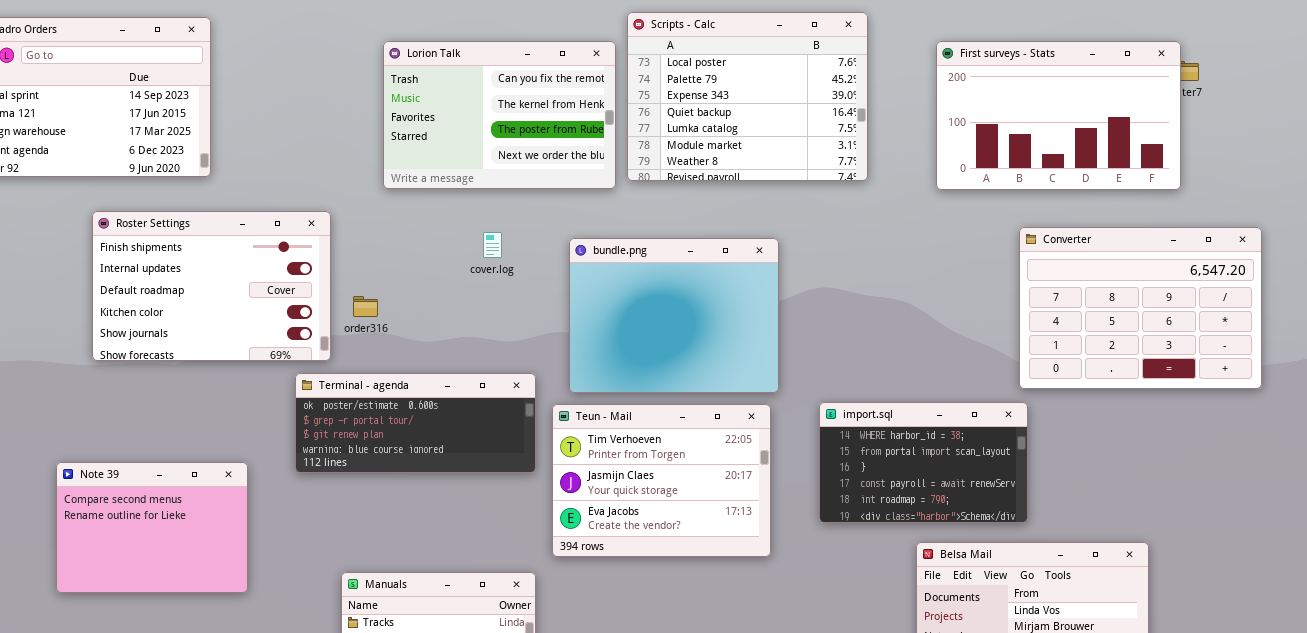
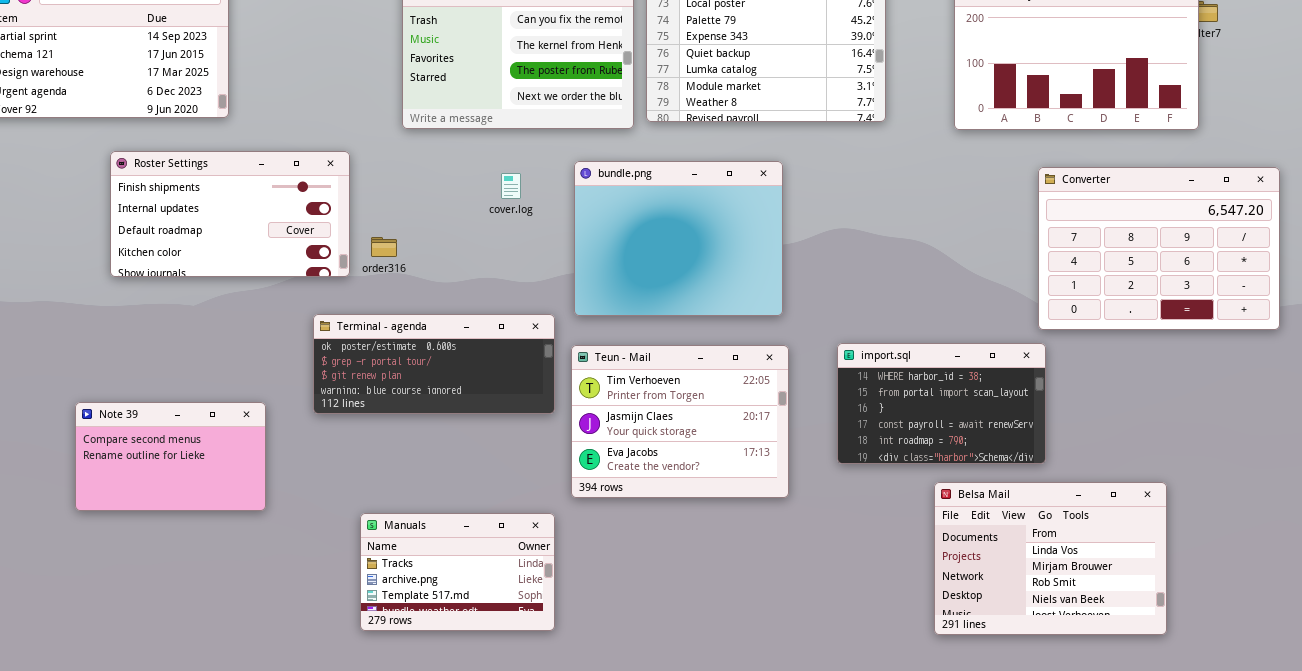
Roster Settings: [92,211,331,361] -> [110,151,350,277], resized
bundle.png: [569,238,779,393] -> [574,161,783,316], moved
Note 39: [56,462,248,593] -> [75,402,266,511], resized

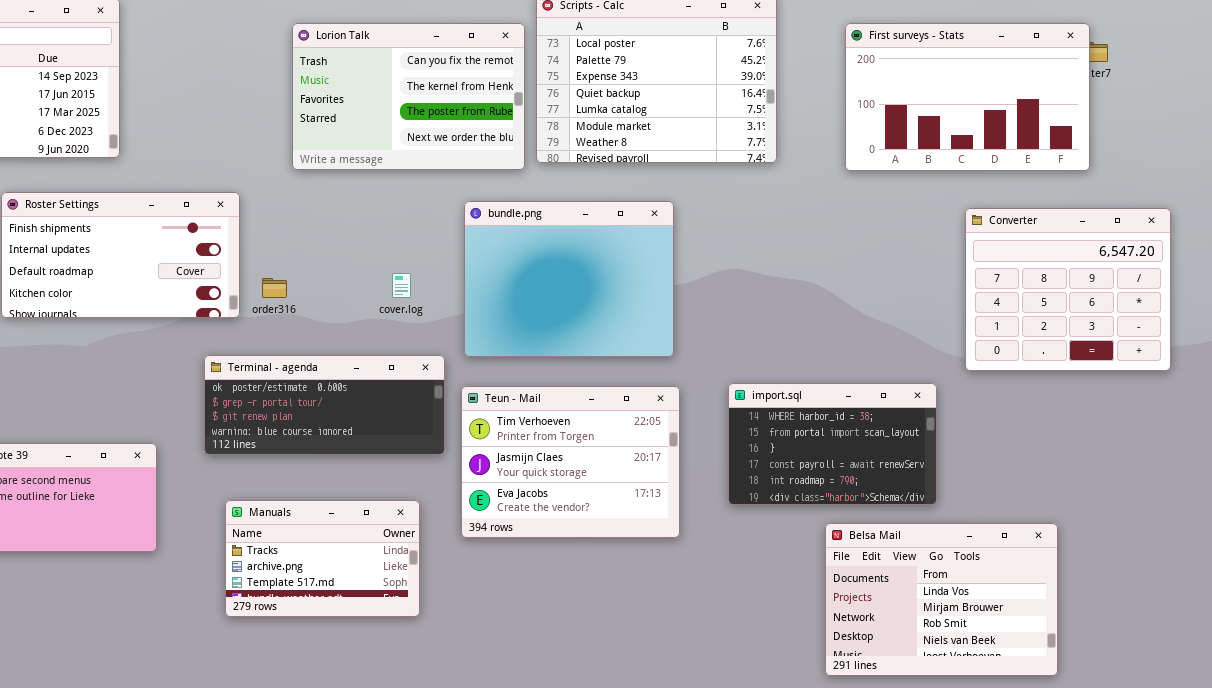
Converter: [1038,167,1280,330] -> [965,208,1171,371], resized
cover.log: [501,173,521,199] -> [392,273,411,298], moved
Manuals: [360,513,555,631] -> [225,500,420,617], moved

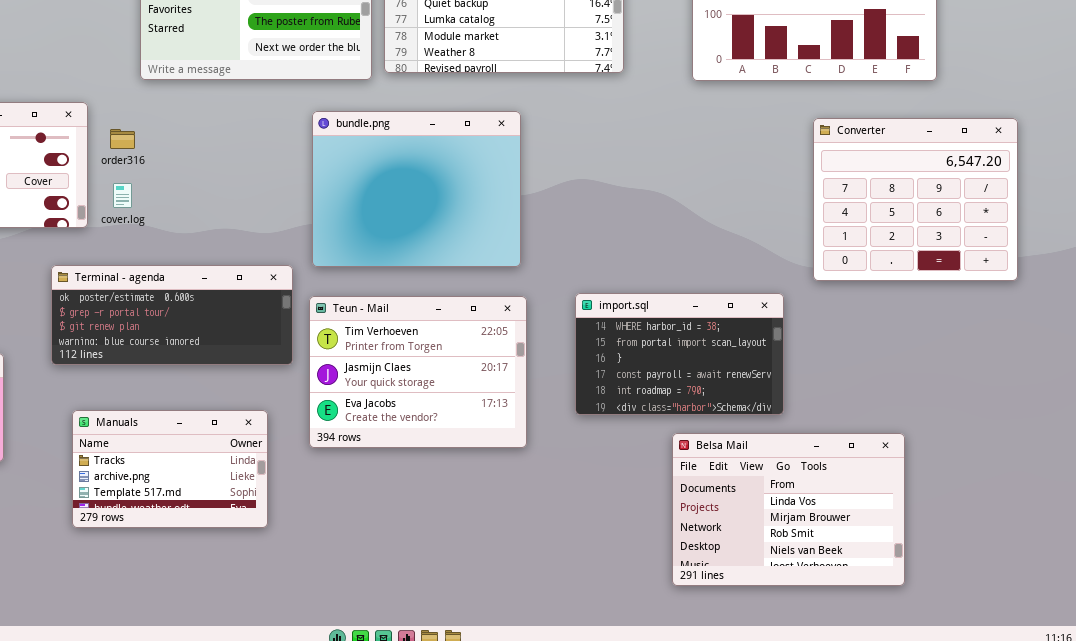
cover.log: [392,273,411,298] -> [113,183,132,208], moved
order316: [262,278,287,298] -> [110,129,135,149], moved

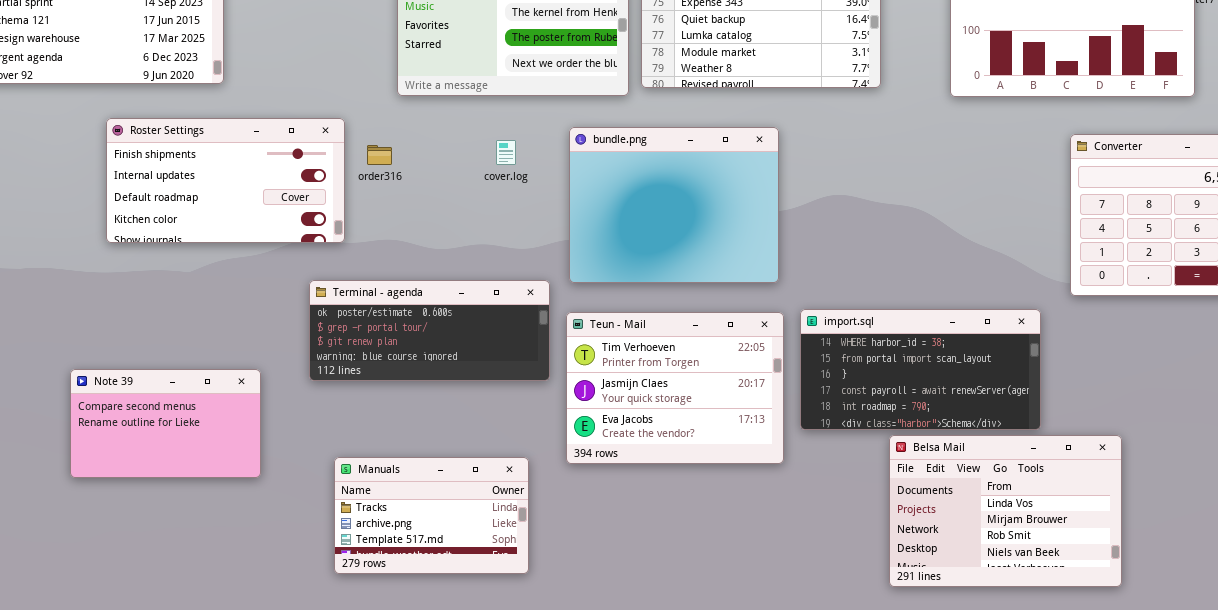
cover.log: [113,183,132,208] -> [496,140,516,165], moved
import.sql: [575,293,784,415] -> [800,309,1041,430], resized
Manuals: [72,410,268,528] -> [334,457,529,574], moved
Belsa Mail: [672,433,905,586] -> [889,435,1122,587], moved

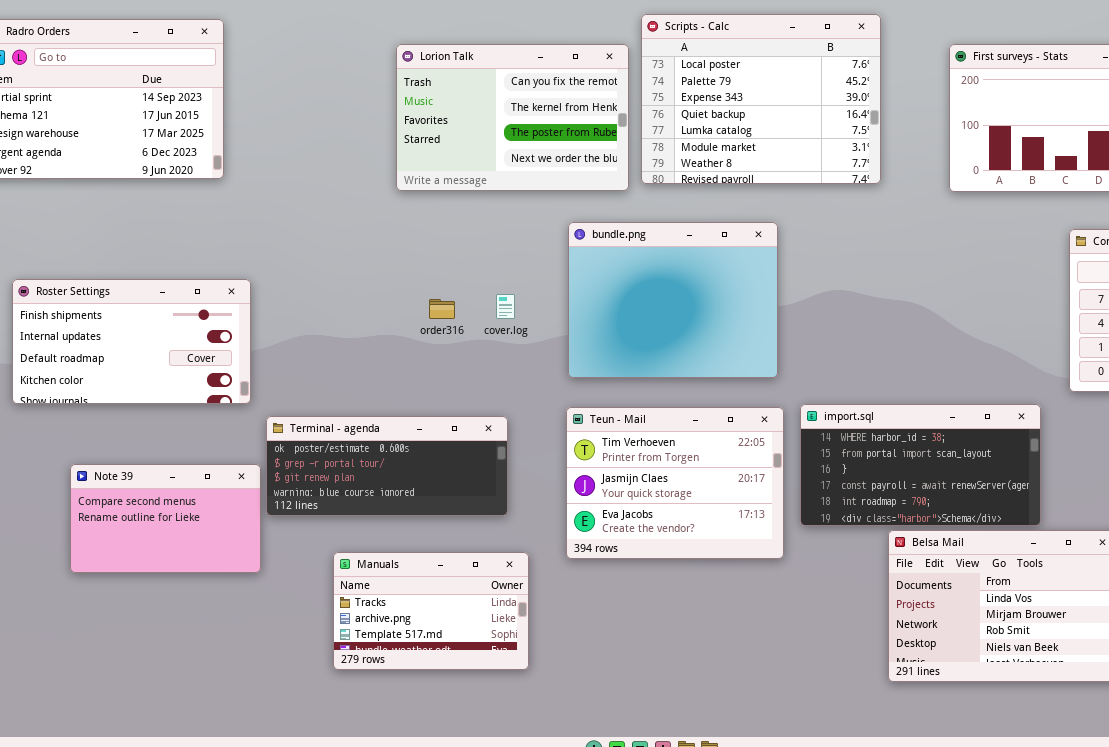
Roster Settings: [106,118,345,243] -> [12,279,251,404], moved
cover.log: [496,140,516,165] -> [496,294,515,319], moved
order316: [367,145,392,165] -> [429,299,455,319], moved
Terminal - agenda: [309,280,550,381] -> [266,416,508,516], moved

